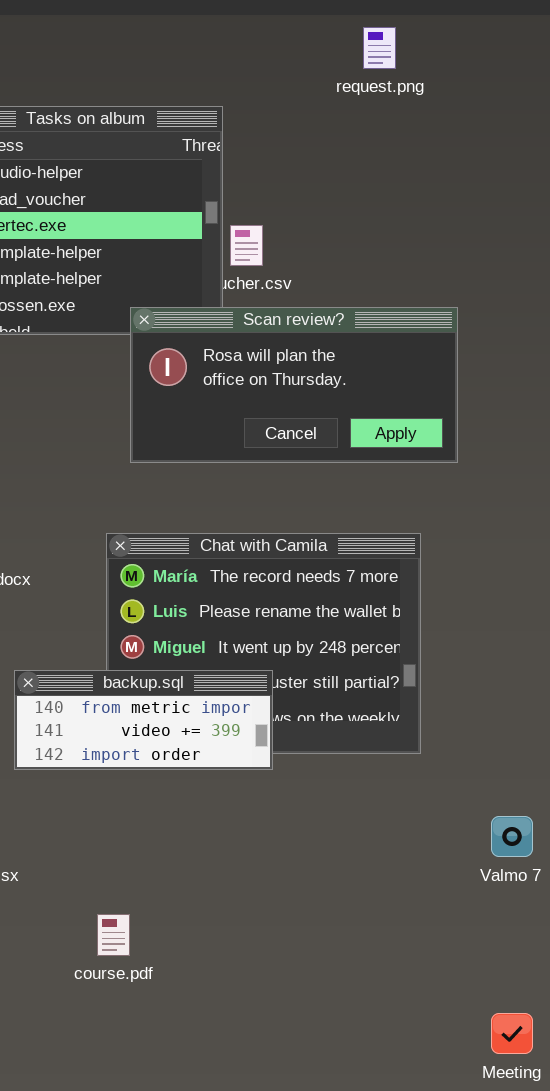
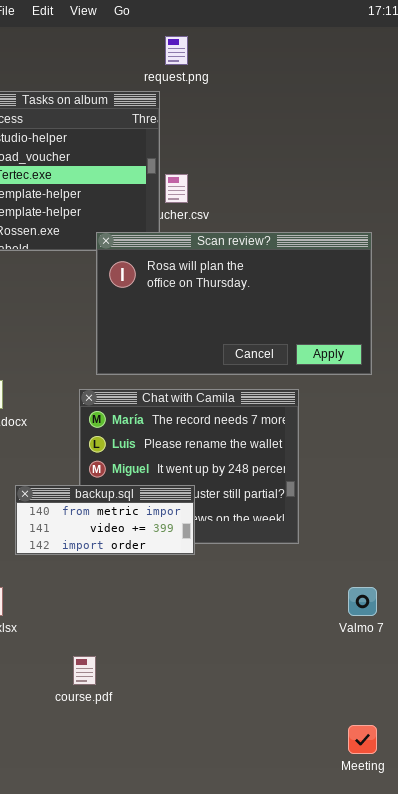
request.png: [363,27,396,69] -> [165,36,188,65], moved
Scan review?: [130,307,458,463] -> [96,232,372,375], resized

